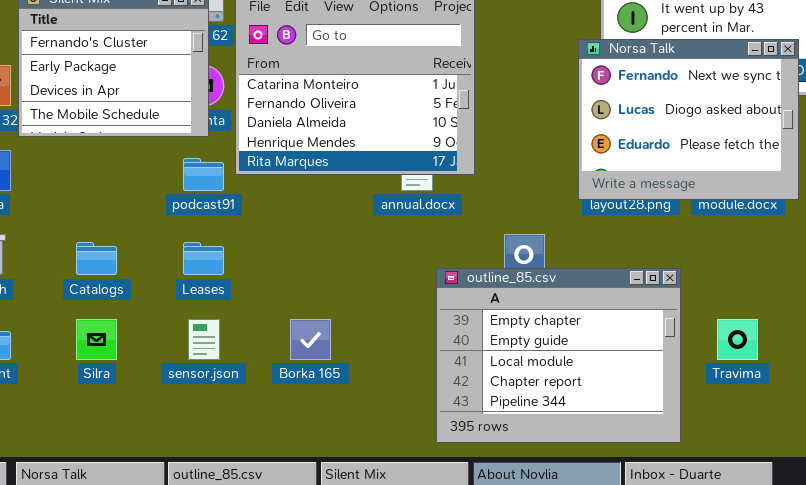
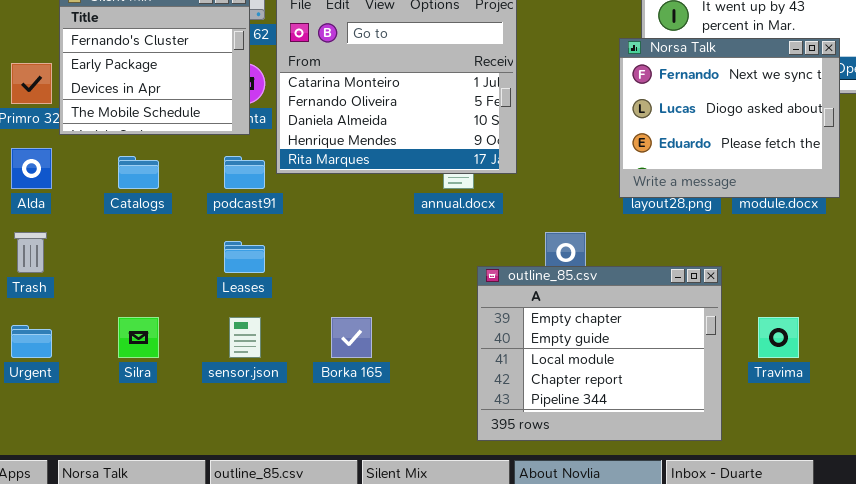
Catalogs: [76,242,117,275] -> [118,156,159,189], moved

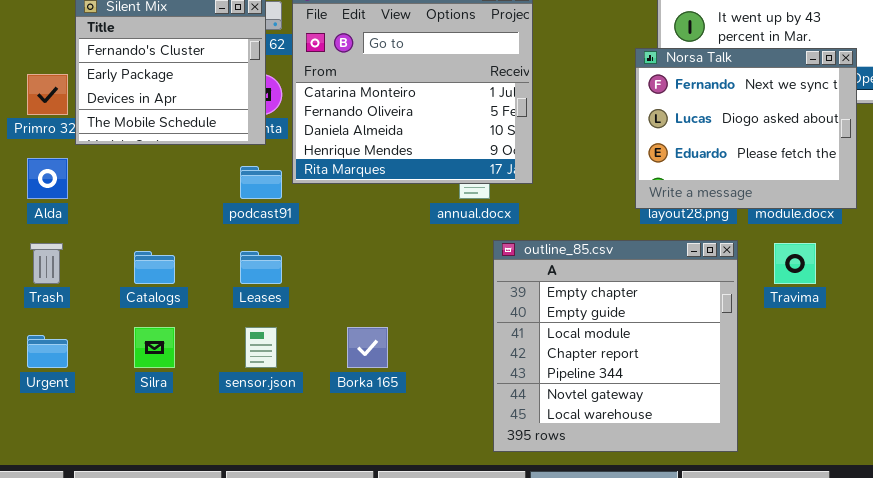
Catalogs: [118,156,159,189] -> [134,251,175,284], moved
outline_85.csv: [477,266,722,441] -> [493,240,738,452], resized
Travima: [758,317,799,358] -> [774,243,816,284], moved

